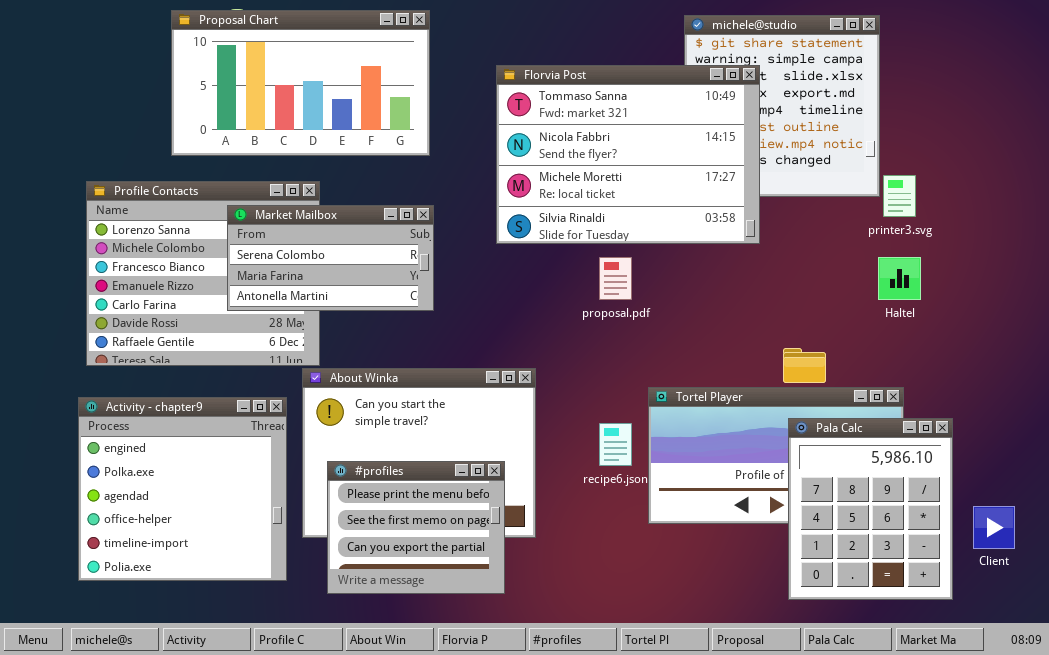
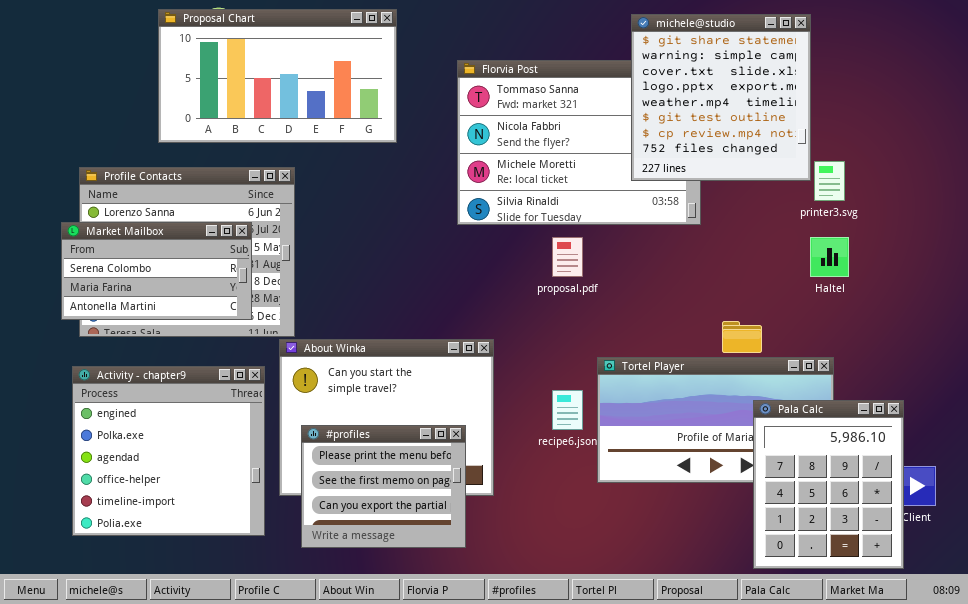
michele@studio: [684,15,880,197] -> [631,14,811,181], raised
Market Mailbox: [227,205,434,311] -> [61,222,252,320], moved
Pala Calc: [788,418,953,600] -> [753,400,904,569], moved

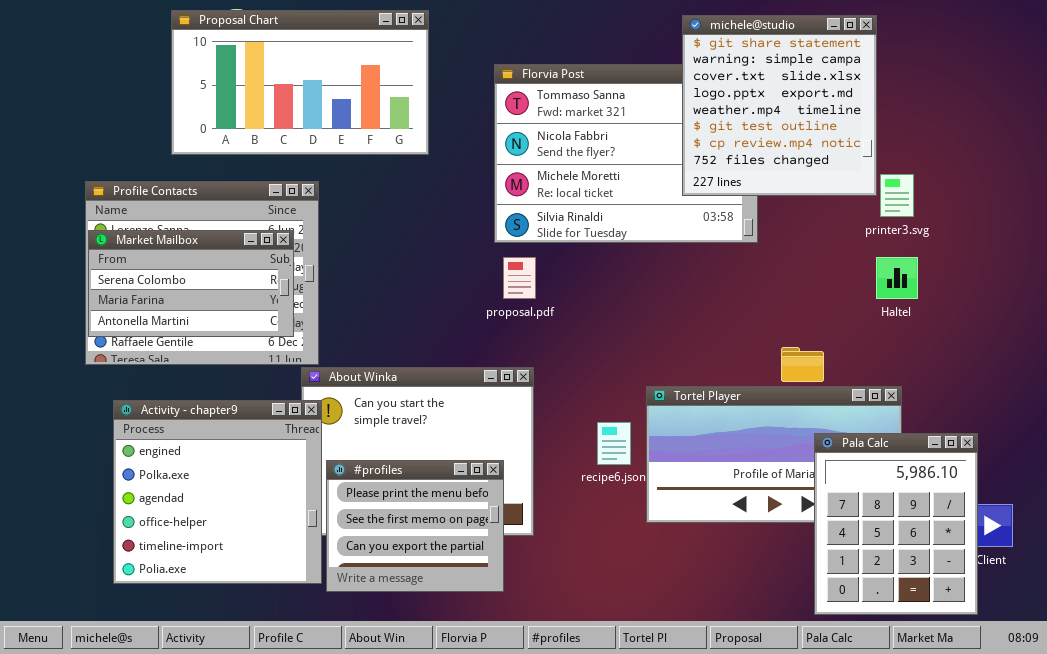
Market Mailbox: [61,222,252,320] -> [88,230,294,337], moved
proposal.pdf: [552,237,583,277] -> [503,257,536,299], moved
Activity - chapter9: [72,366,265,536] -> [113,400,322,584], moved

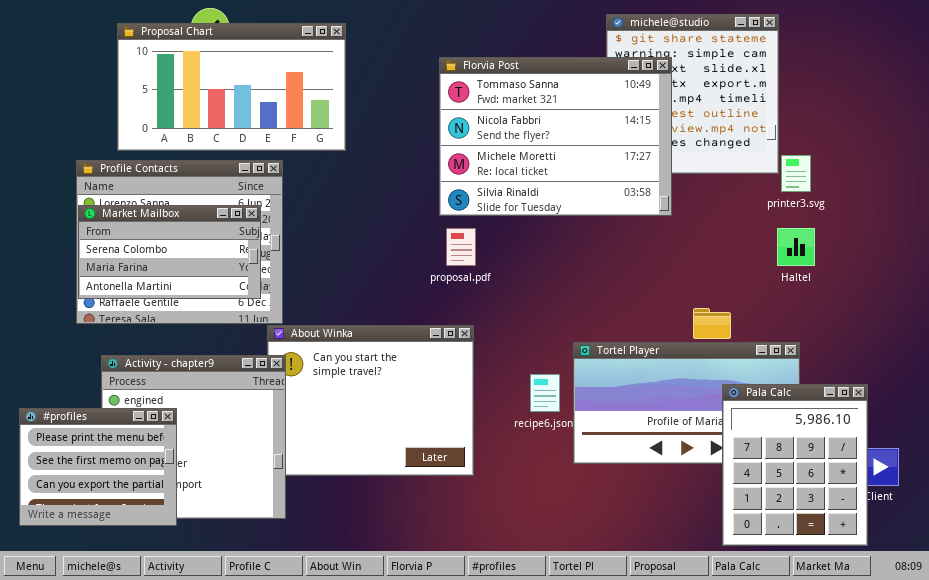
Proposal Chart: [171,10,429,155] -> [117,23,346,151], moved
Florvia Post: [494,64,758,243] -> [439,57,672,216], raised
#profiles: [326,460,504,592] -> [19,408,177,526], moved

